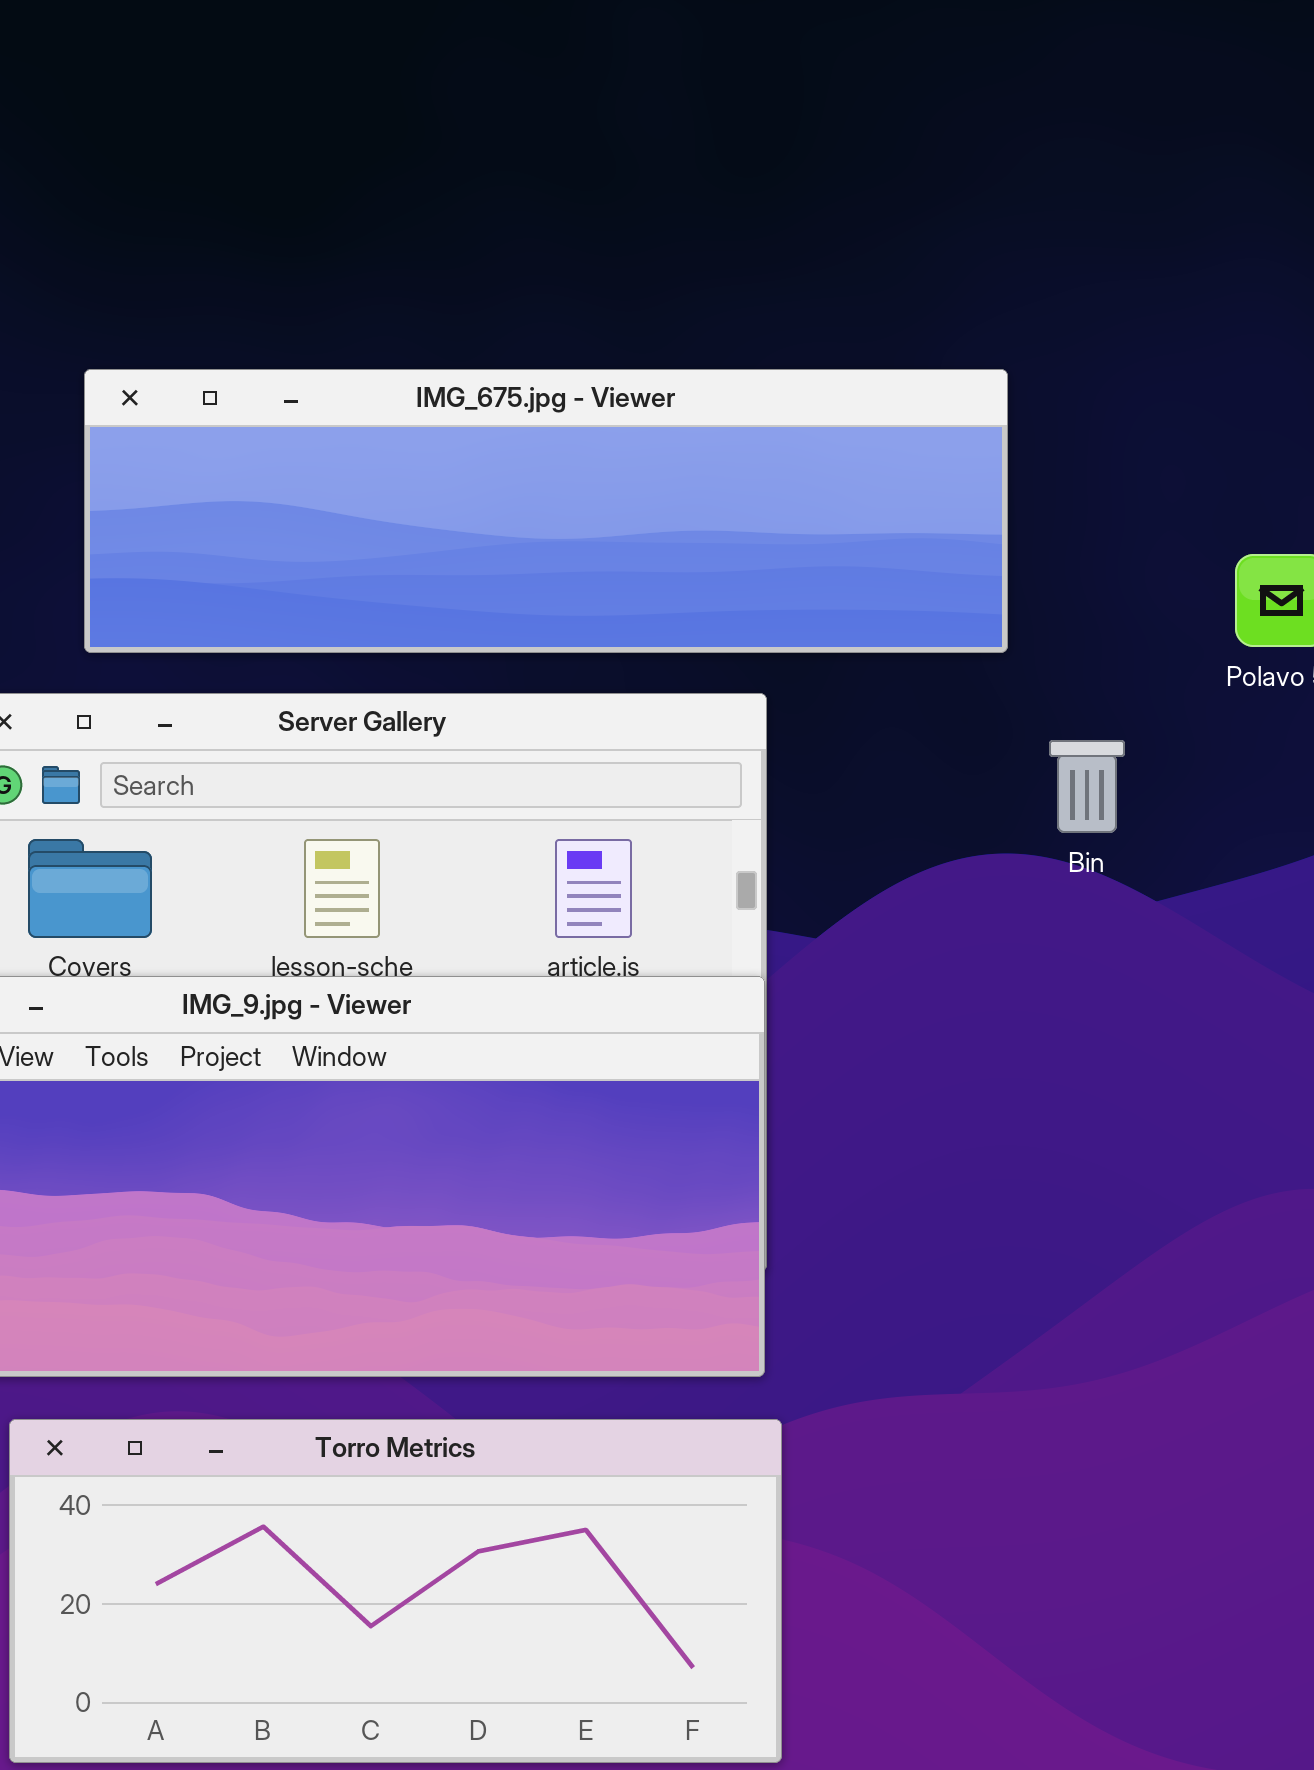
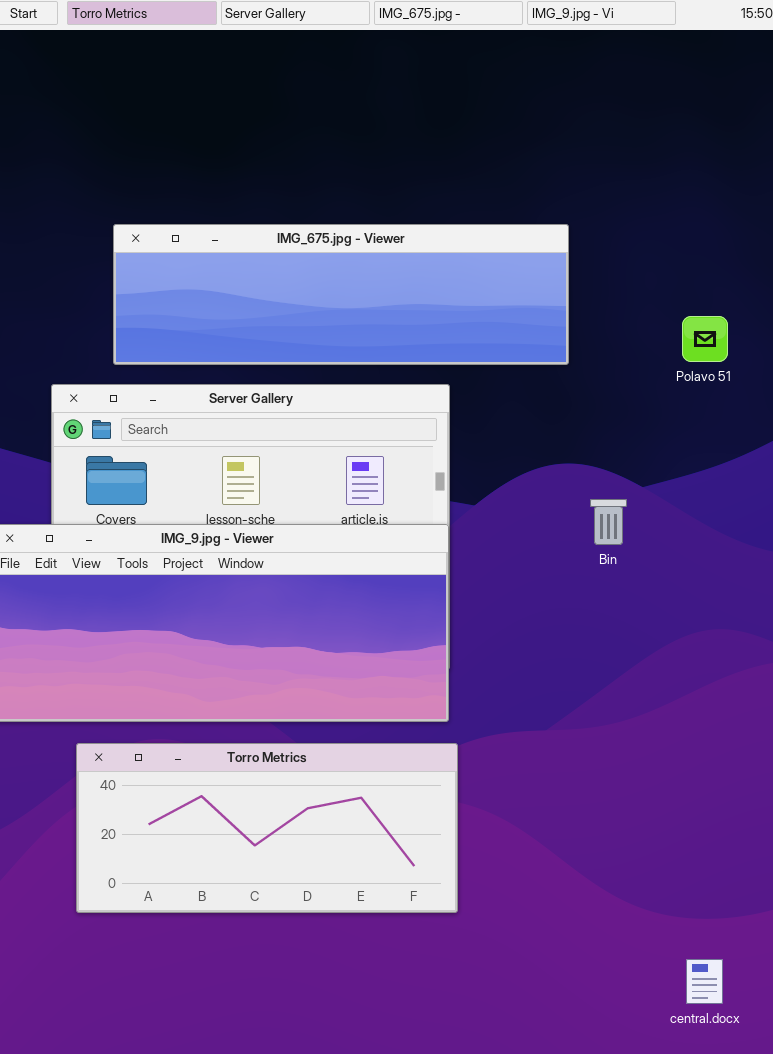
Bin: [1049,740,1125,833] -> [590,499,627,545], moved

